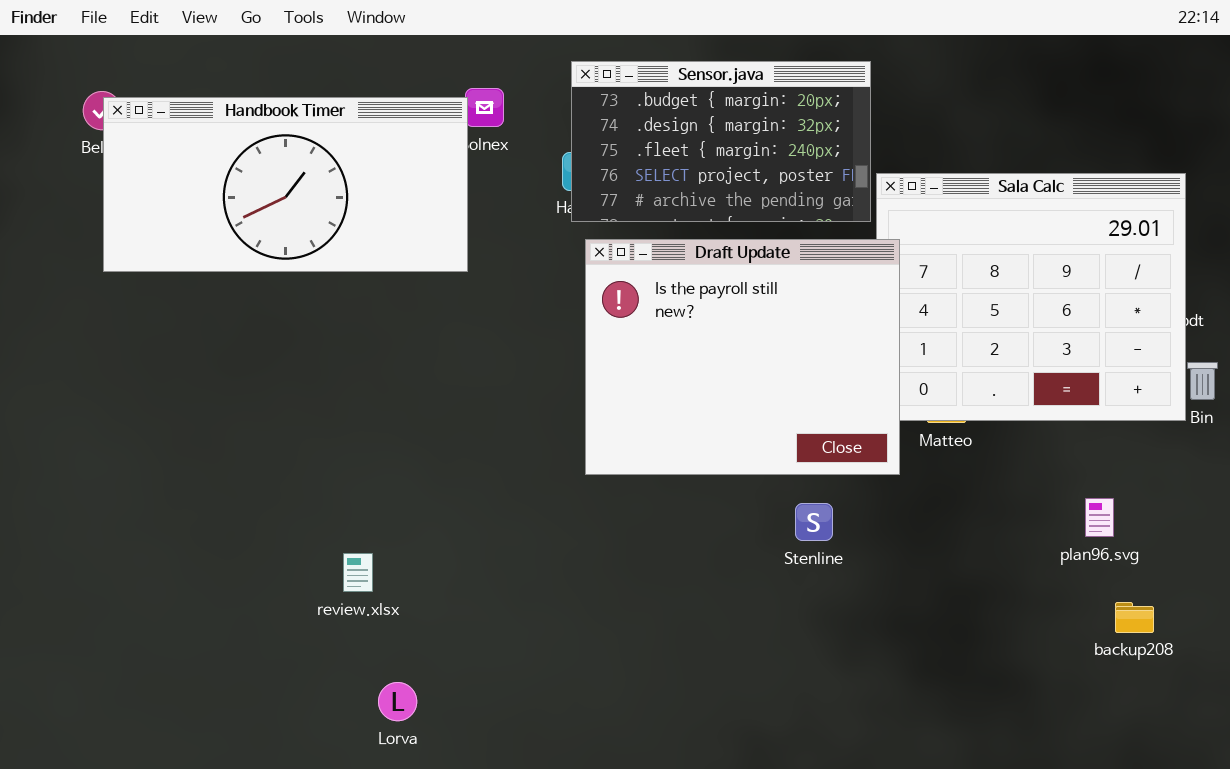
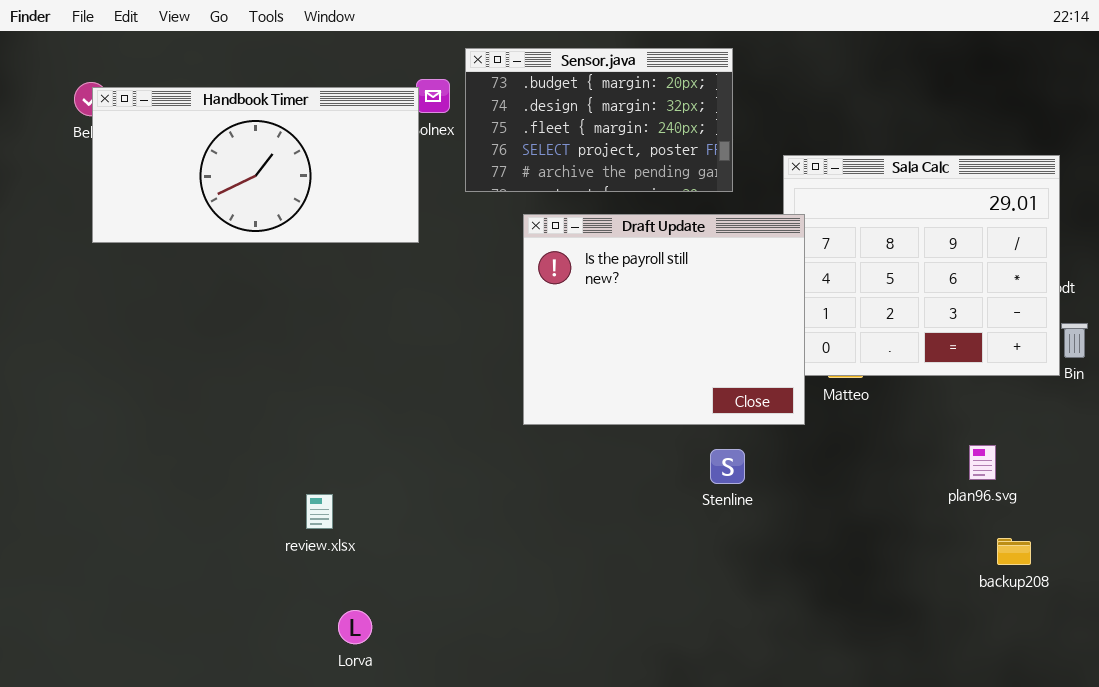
Sensor.java: [571,61,871,222] -> [465,48,733,192], moved

